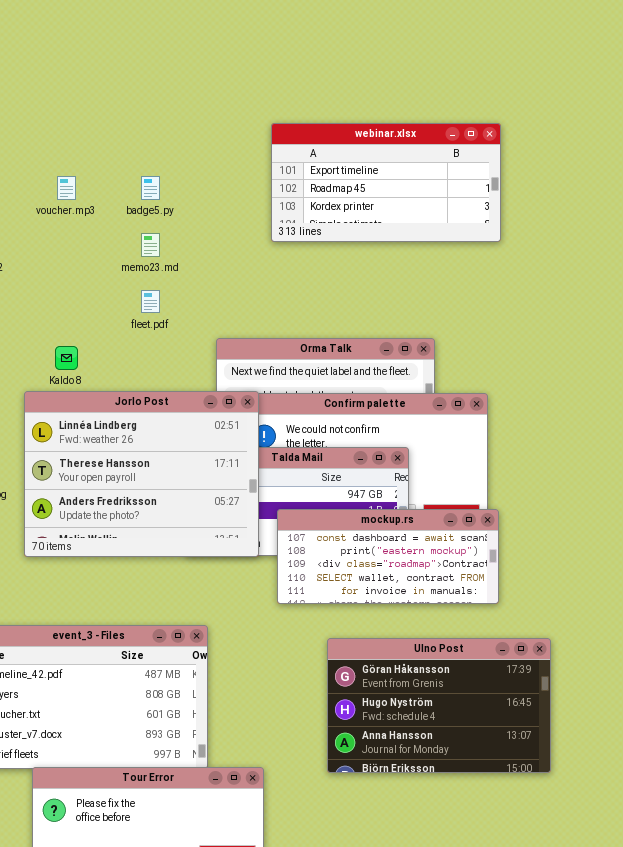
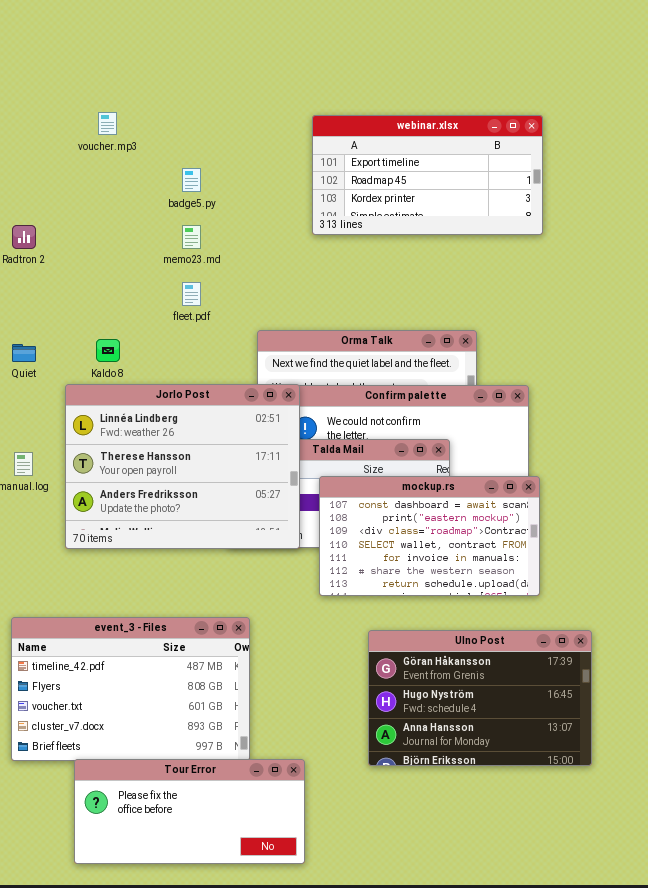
voucher.mp3: [57,176,76,200] -> [98,112,117,135], moved
mockup.rs: [277,509,499,604] -> [319,476,540,596], resized

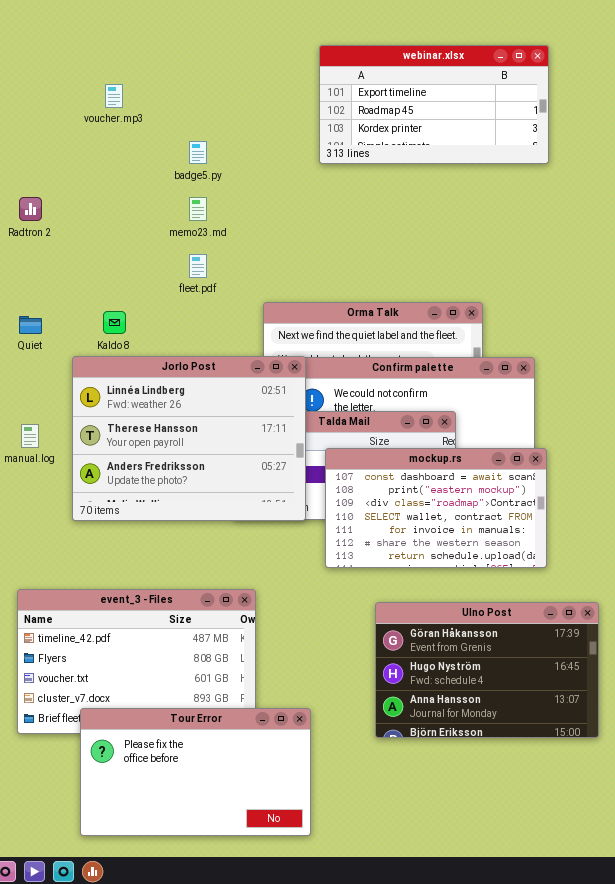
webinar.xlsx: [312,115,543,235] -> [319,45,549,164], moved
Tour Error: [74,759,305,864] -> [80,708,311,836], resized

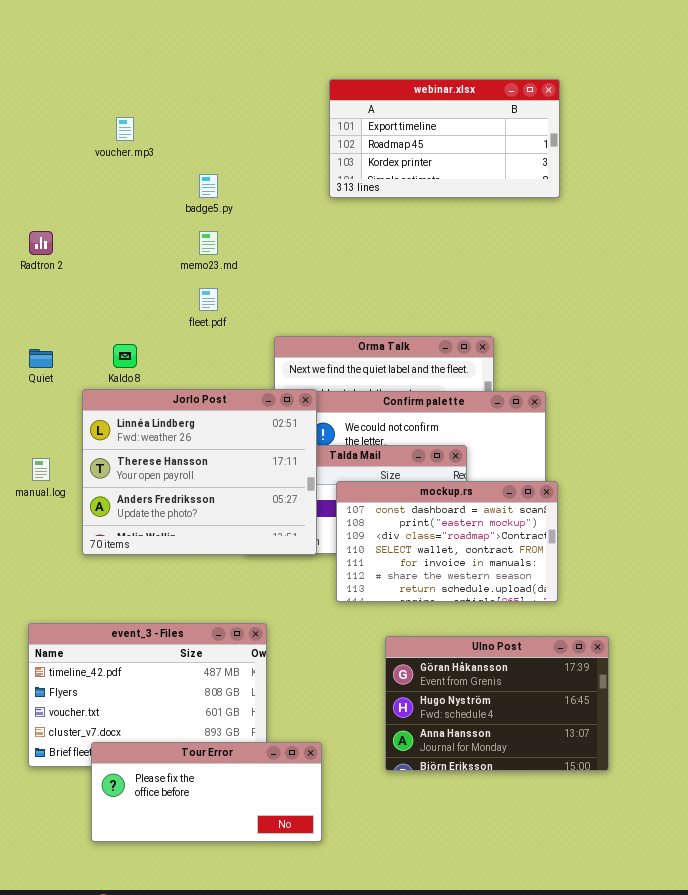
Tour Error: [80,708,311,836] -> [91,742,322,842], resized

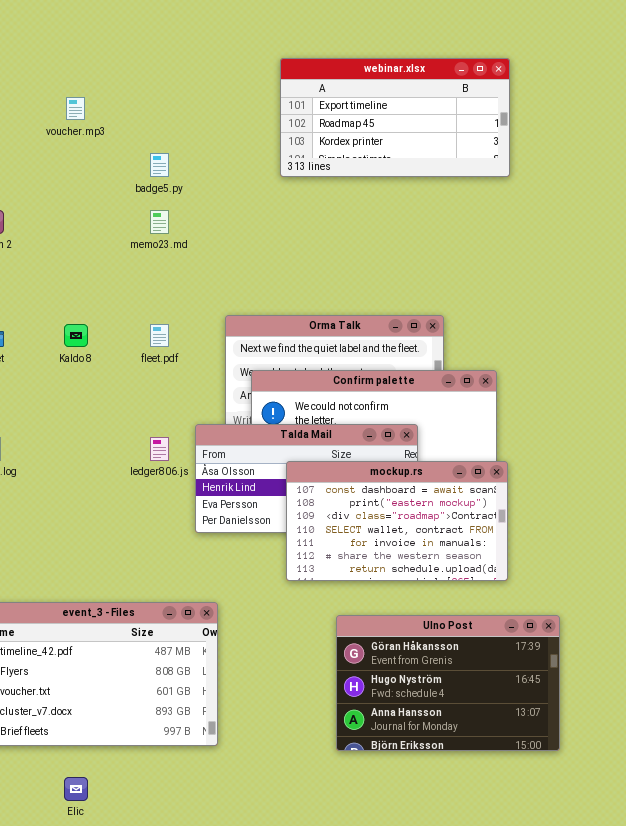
fleet.pdf: [199,288,218,311] -> [150,324,169,347], moved
Jorlo Post: [82,389,317,555] -> none, closed
Tour Error: [91,742,322,842] -> none, closed

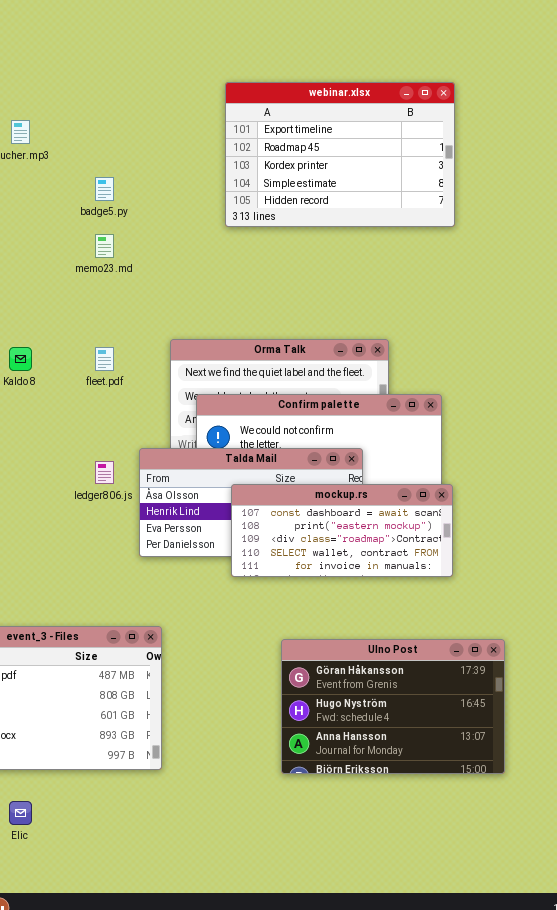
webinar.xlsx: [280,58,510,177] -> [225,82,455,227], resized
mockup.rs: [286,461,508,581] -> [231,484,453,577], resized

